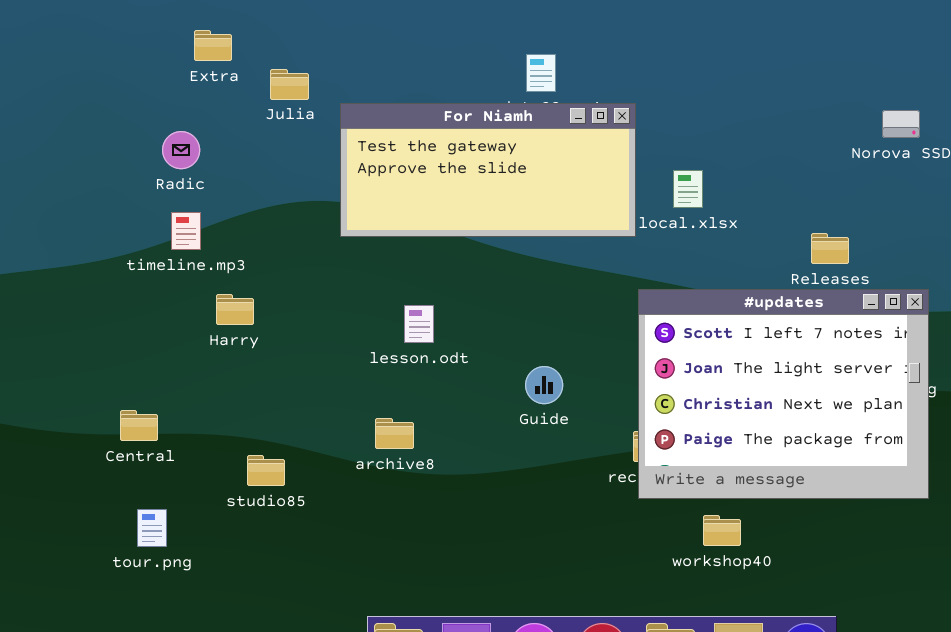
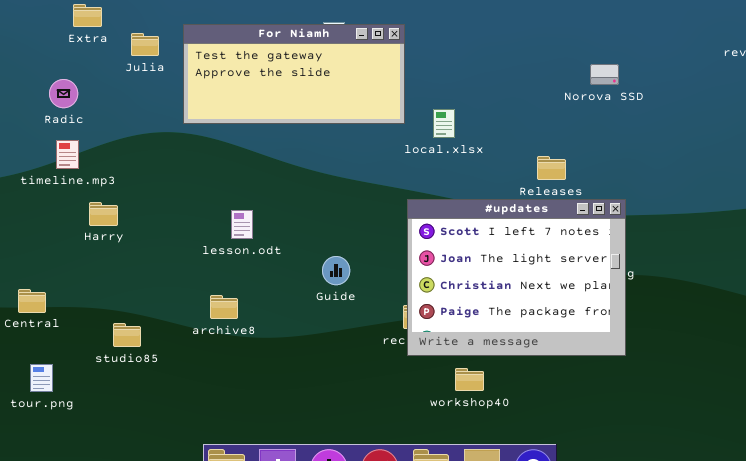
For Niamh: [340,103,636,237] -> [183,24,405,124], moved

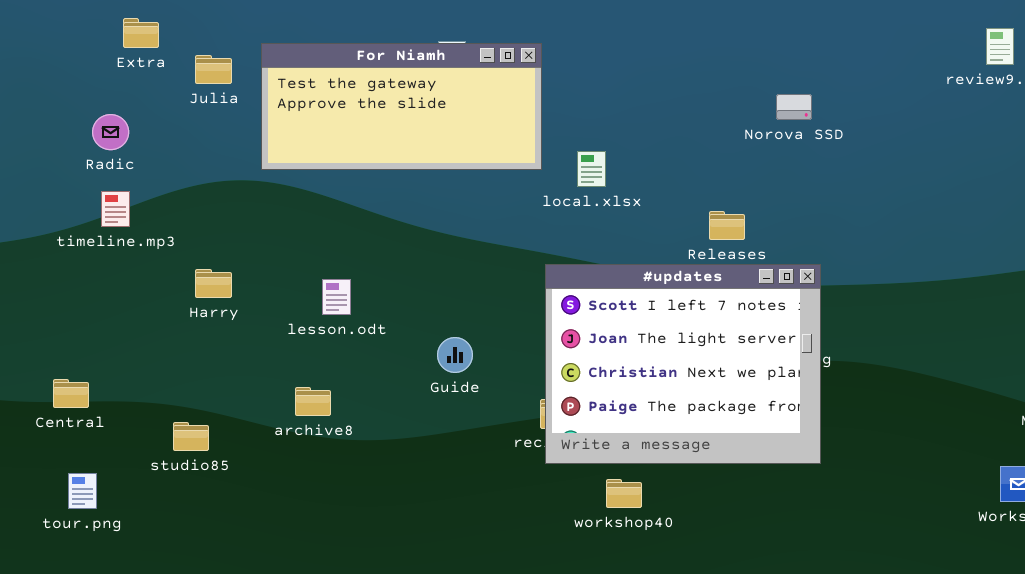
Harry: [89,202,118,226] -> [195,269,232,298], moved

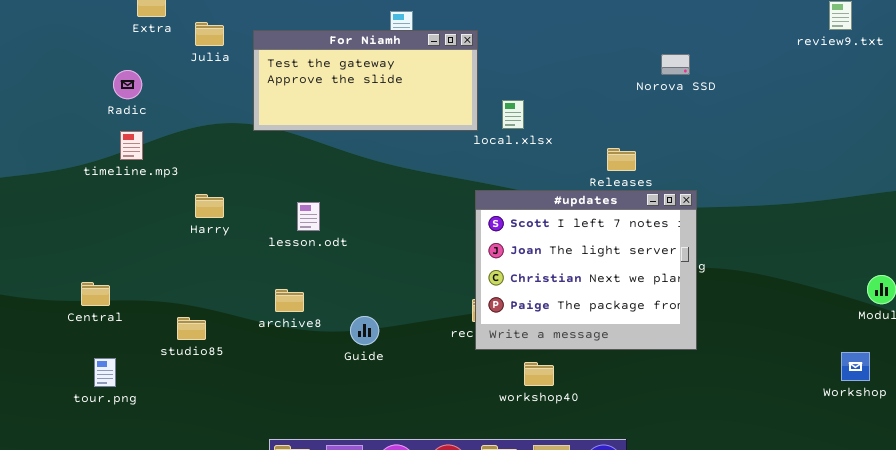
For Niamh: [261,43,542,170] -> [253,30,478,131], moved
Guide: [437,337,473,373] -> [350,316,379,345], moved

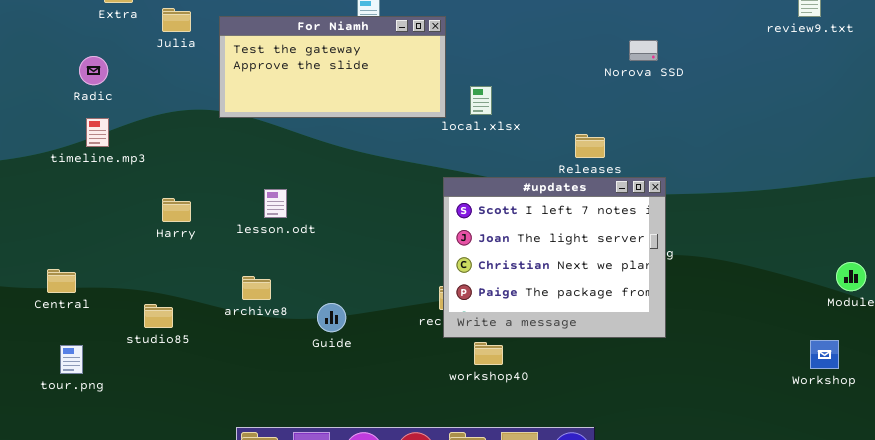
Harry: [195,194,224,218] -> [162,198,191,222], moved
workshop40: [524,362,554,386] -> [474,342,503,365], moved

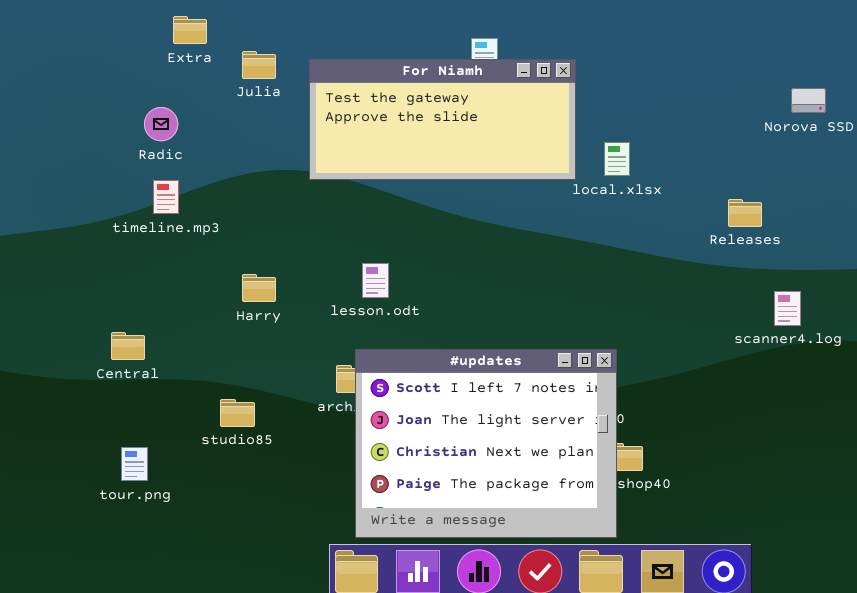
#updates: [443,177,666,338] -> [355,349,617,538], moved
Central: [47,269,76,293] -> [111,332,145,360], moved

